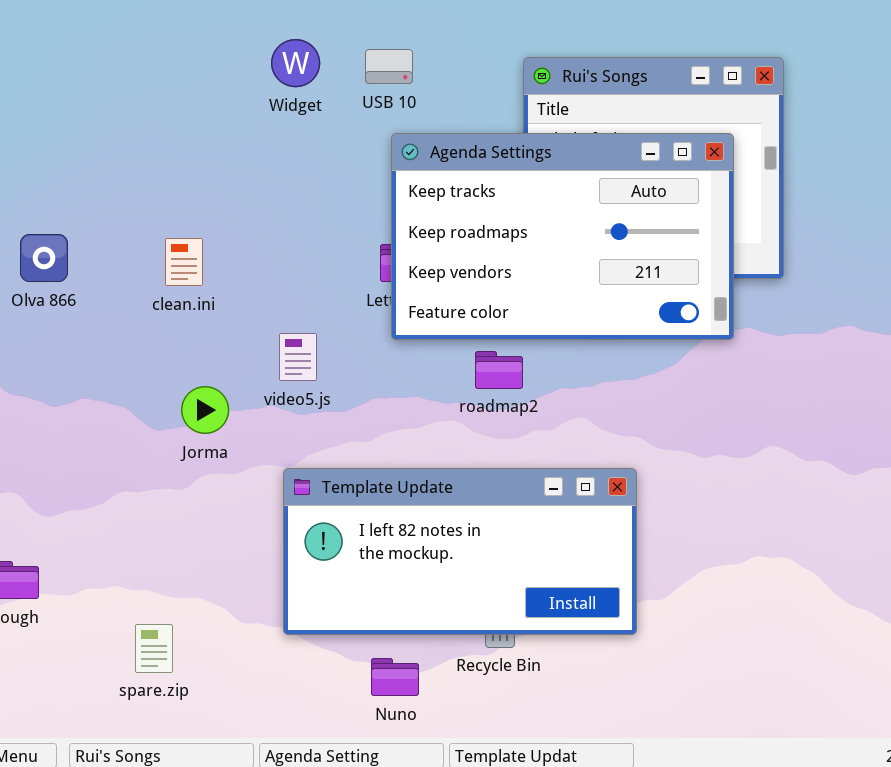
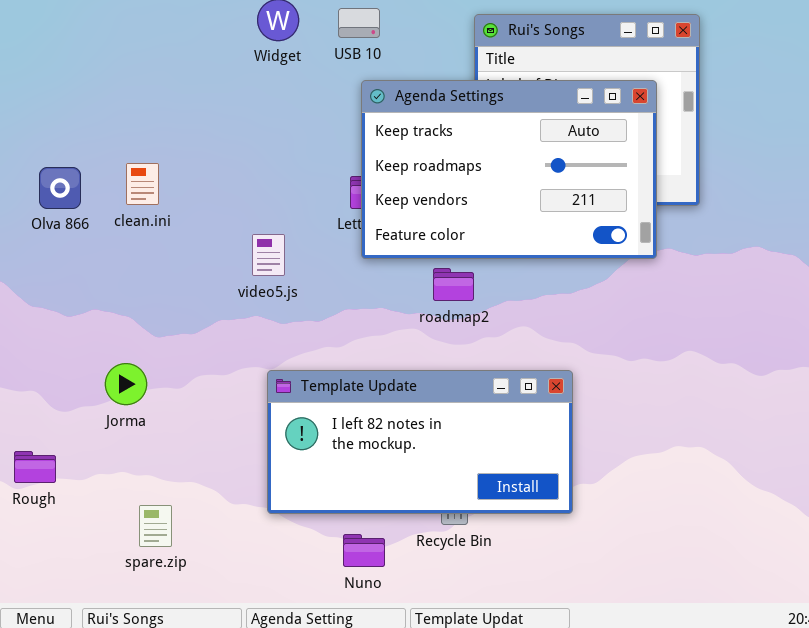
clean.ini: [165,238,203,286] -> [126,163,159,205], moved
video5.js: [279,333,317,381] -> [252,234,285,276], moved
Jorma: [181,386,229,434] -> [105,363,147,405], moved

